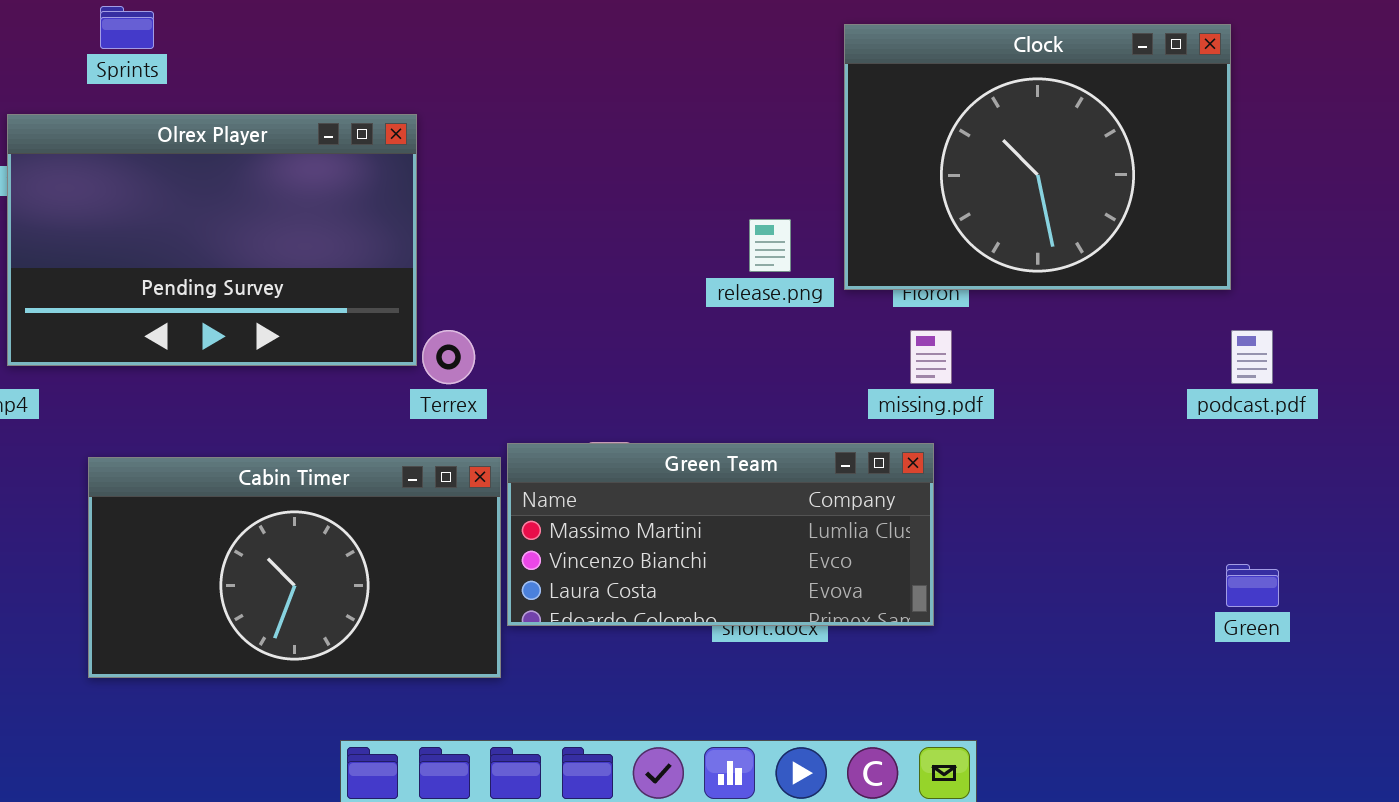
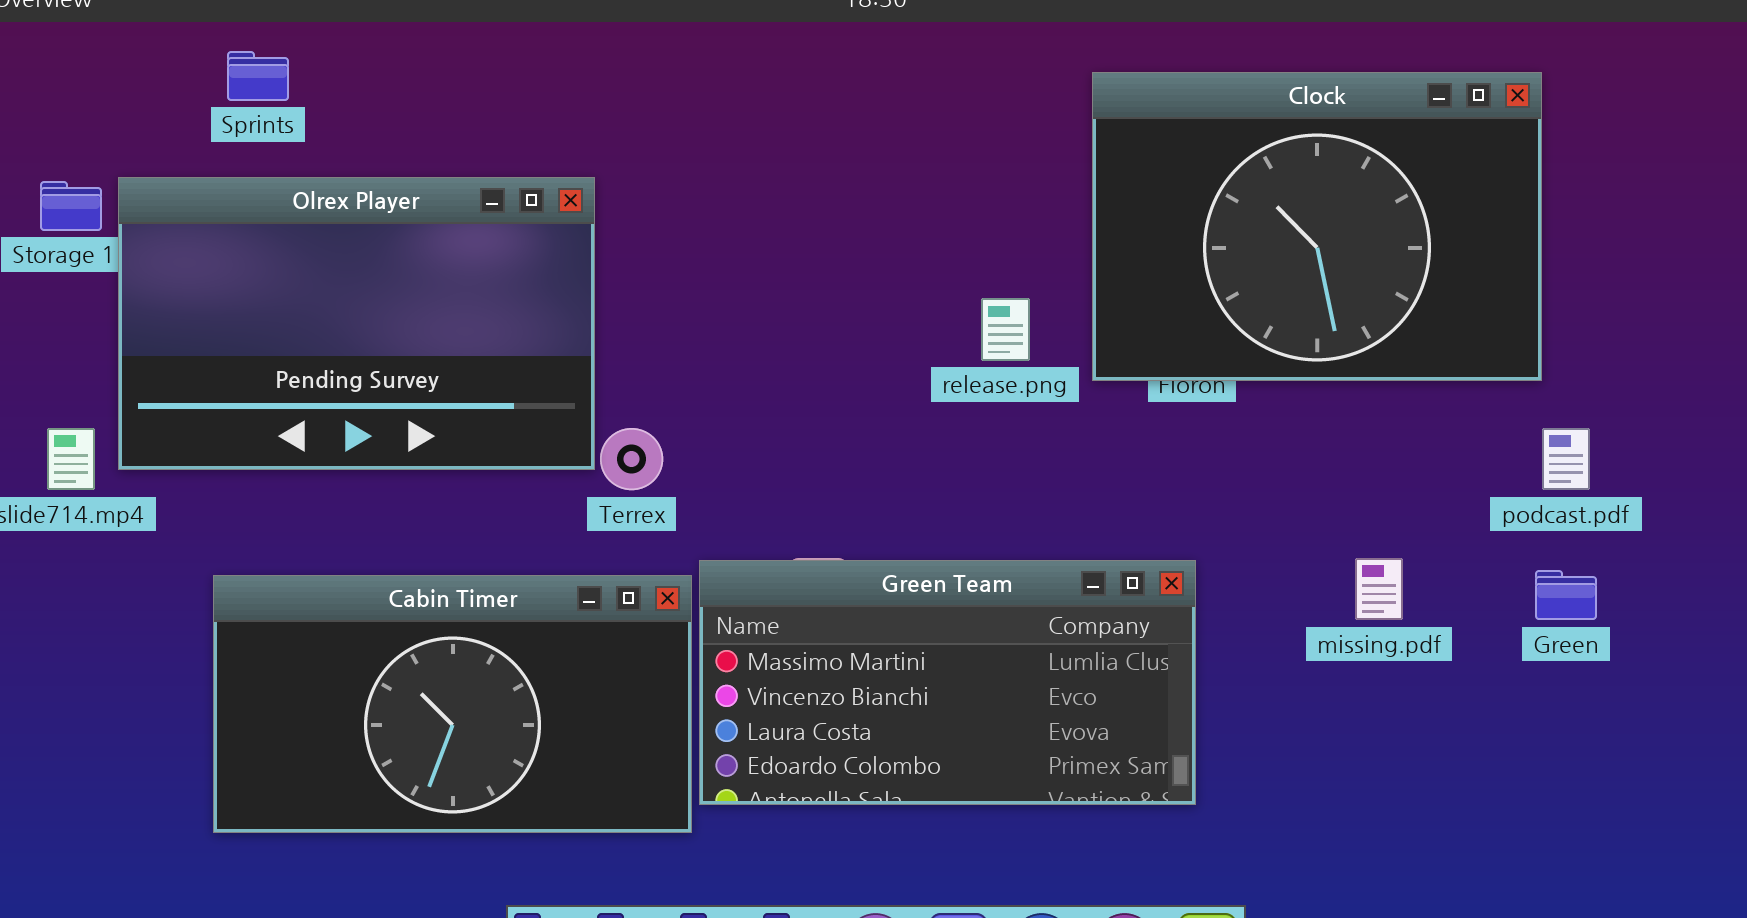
missing.pdf: [910,330,952,384] -> [1355,558,1403,620], moved
Green Team: [507,443,934,626] -> [699,560,1196,805], resized
Green: [1226,564,1279,607] -> [1535,570,1597,620], moved

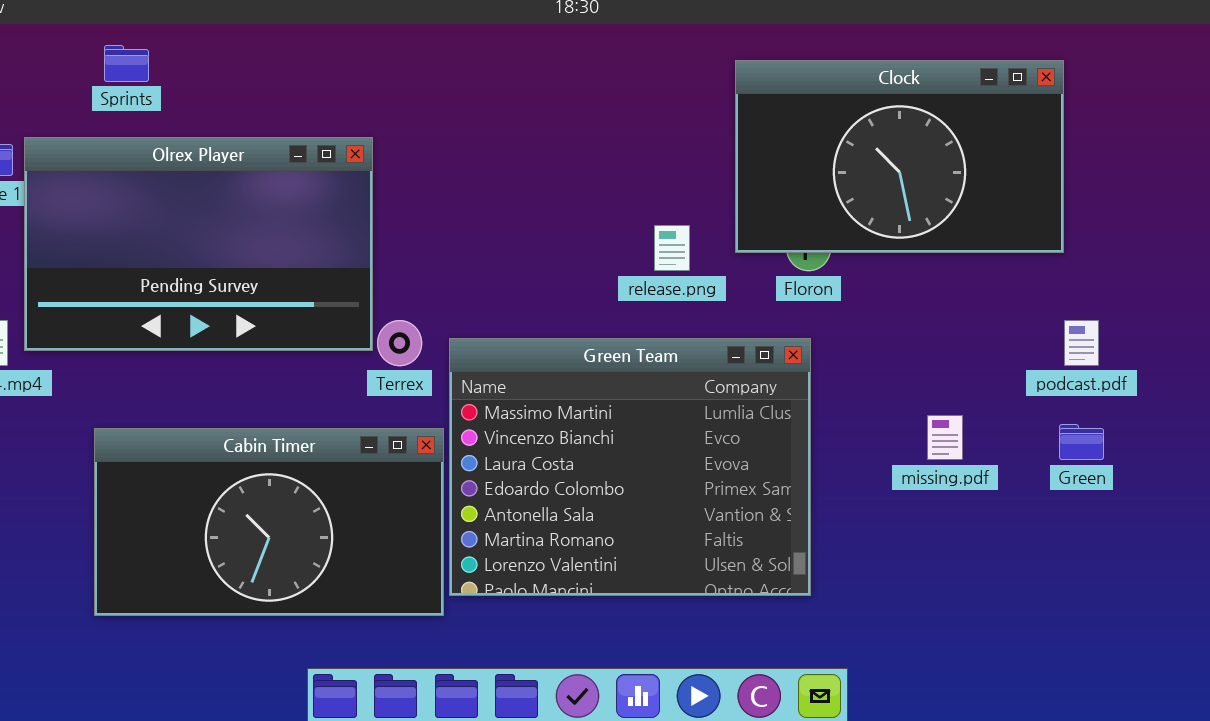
Clock: [1092,72,1542,381] -> [735,60,1064,253], resized
Green Team: [699,560,1196,805] -> [449,338,811,596], resized

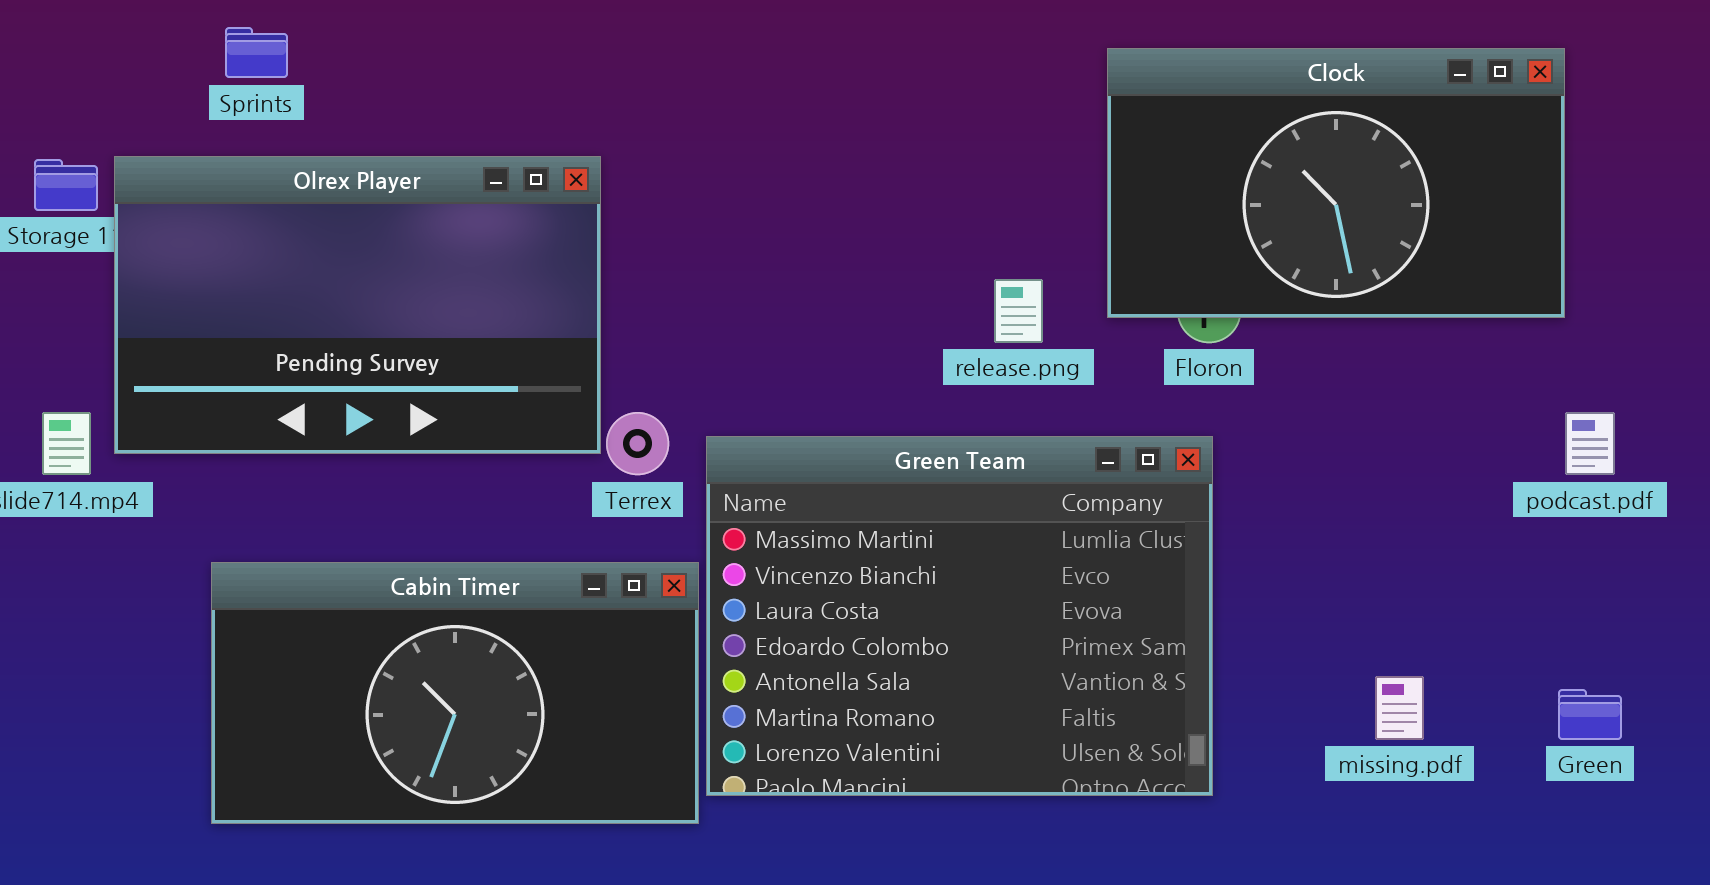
missing.pdf: [927,415,963,460] -> [1375,676,1424,740], moved
Green: [1059,424,1104,460] -> [1558,689,1622,740], moved

